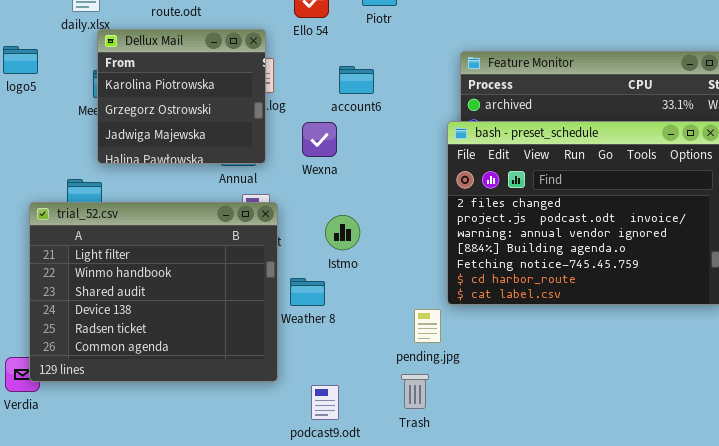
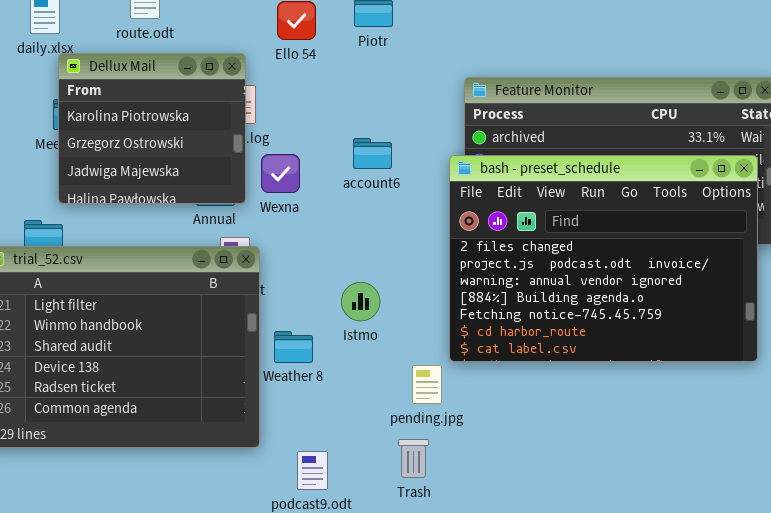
account6: [339,66,374,94] -> [353,138,392,169], moved
Wexna: [302,122,337,157] -> [261,154,300,193], moved
Istmo: [325,215,360,250] -> [341,282,380,321], moved

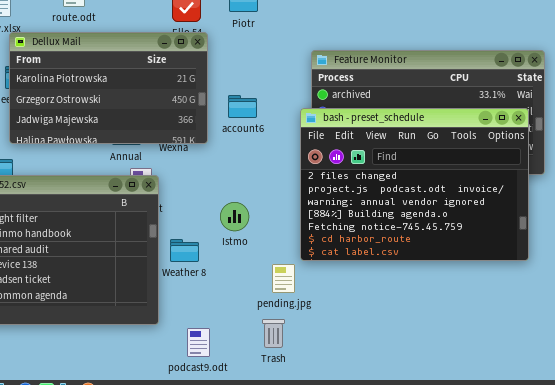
Dellux Mail: [58,53,246,204] -> [9,32,208,144], resized

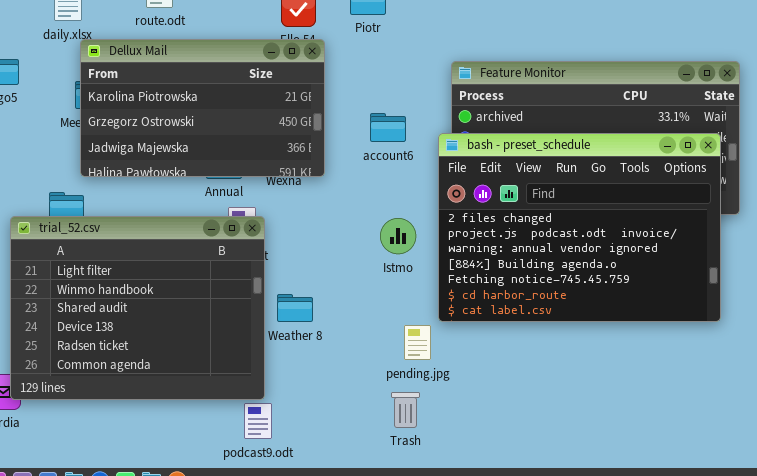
account6: [228,95,257,118] -> [370,113,406,142], moved
Istmo: [220,202,249,231] -> [380,218,416,254], moved
podcast9.odt: [187,328,210,357] -> [244,403,272,439], moved

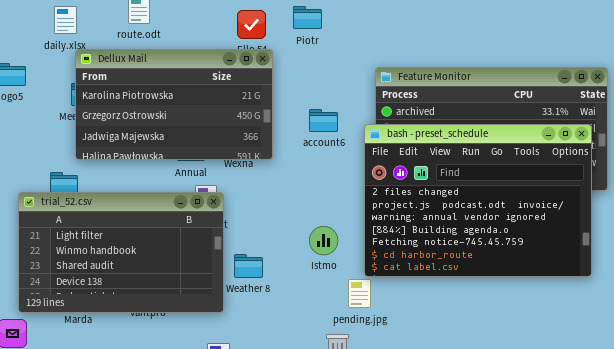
trial_52.csv: [10,216,265,400] -> [18,192,224,313], resized
Istmo: [380,218,416,254] -> [309,226,338,255], moved
pending.jpg: [404,325,431,360] -> [348,279,371,308], moved

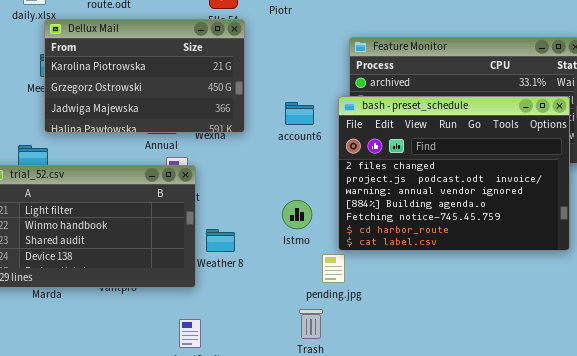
account6: [309,109,338,132] -> [285,102,314,125], moved

